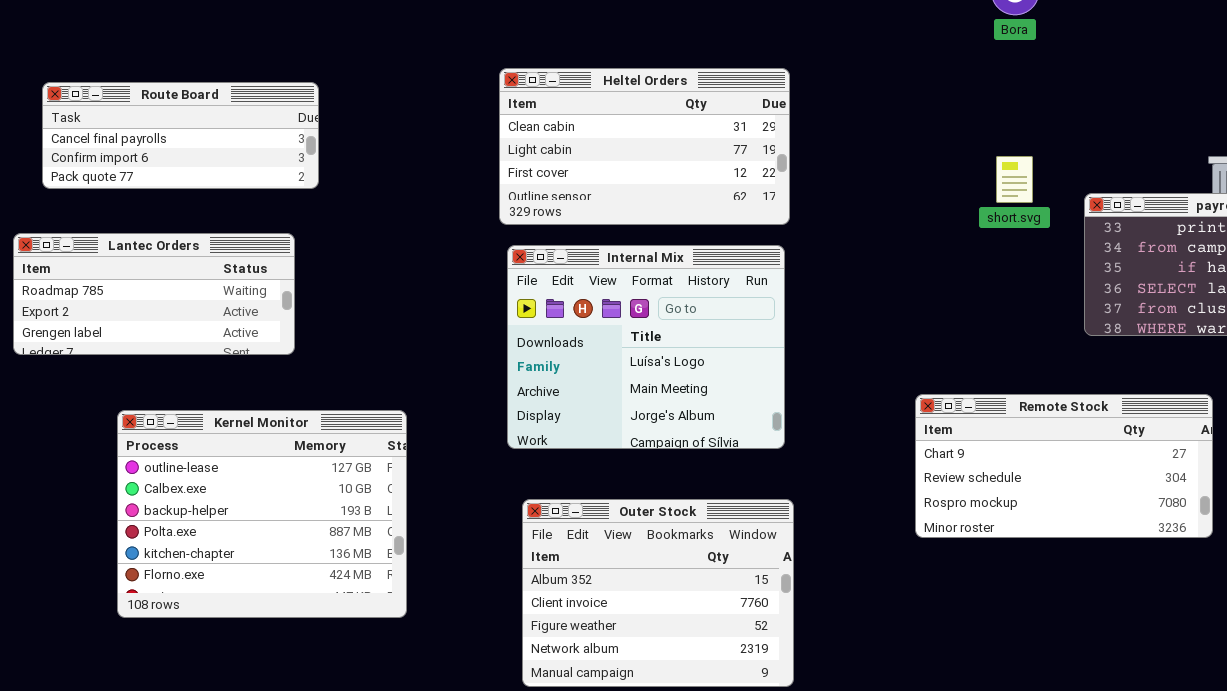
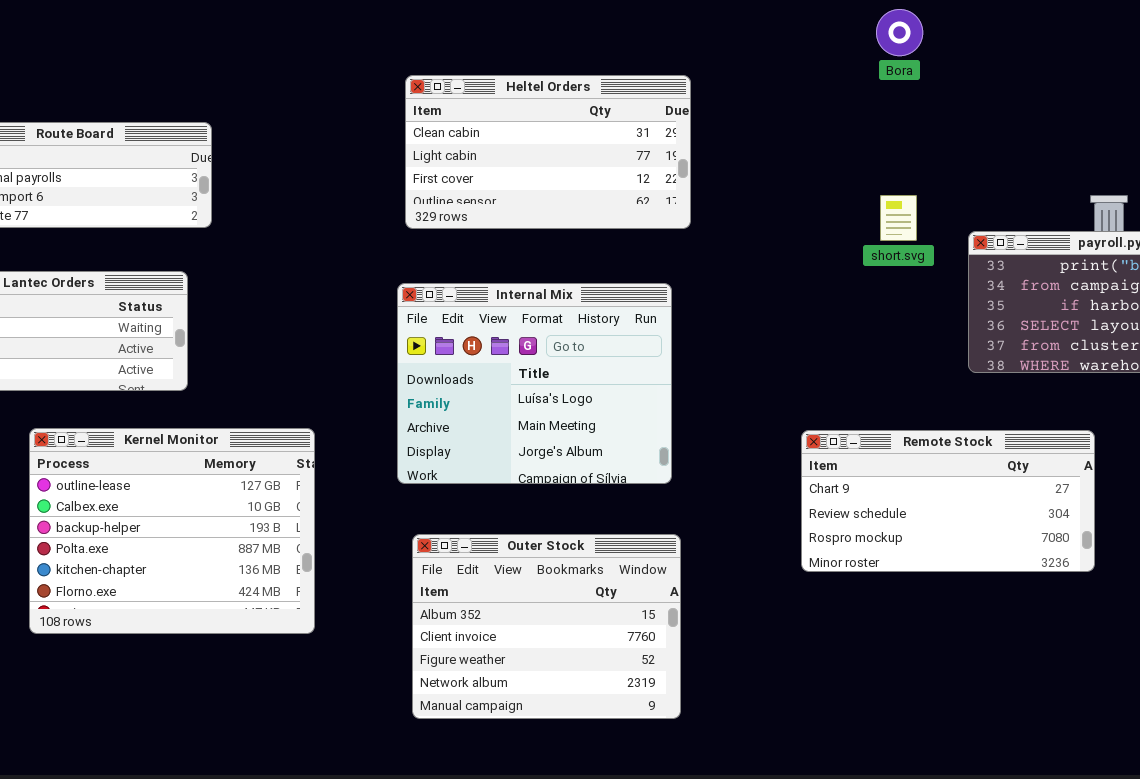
Heltel Orders: [499,68,790,225] -> [405,75,691,229], moved
Kernel Monitor: [117,410,407,618] -> [29,428,315,634], moved

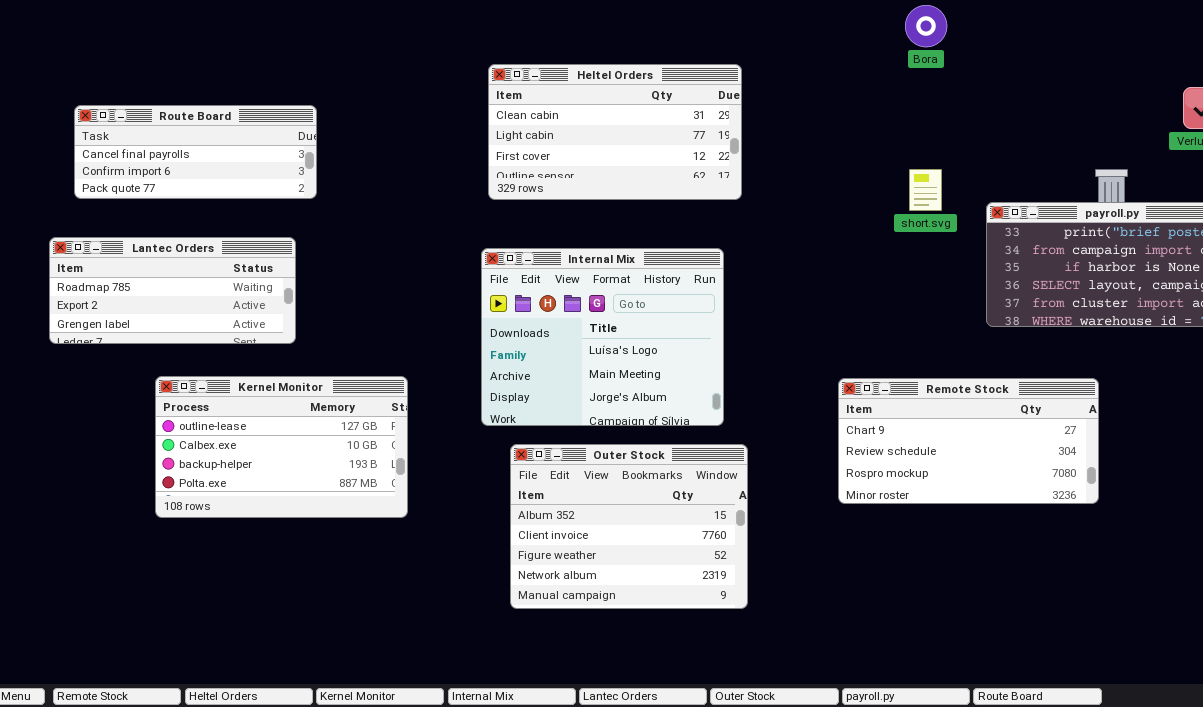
Kernel Monitor: [29,428,315,634] -> [155,376,408,518], resized
Outer Stock: [412,534,681,719] -> [510,444,748,609], moved

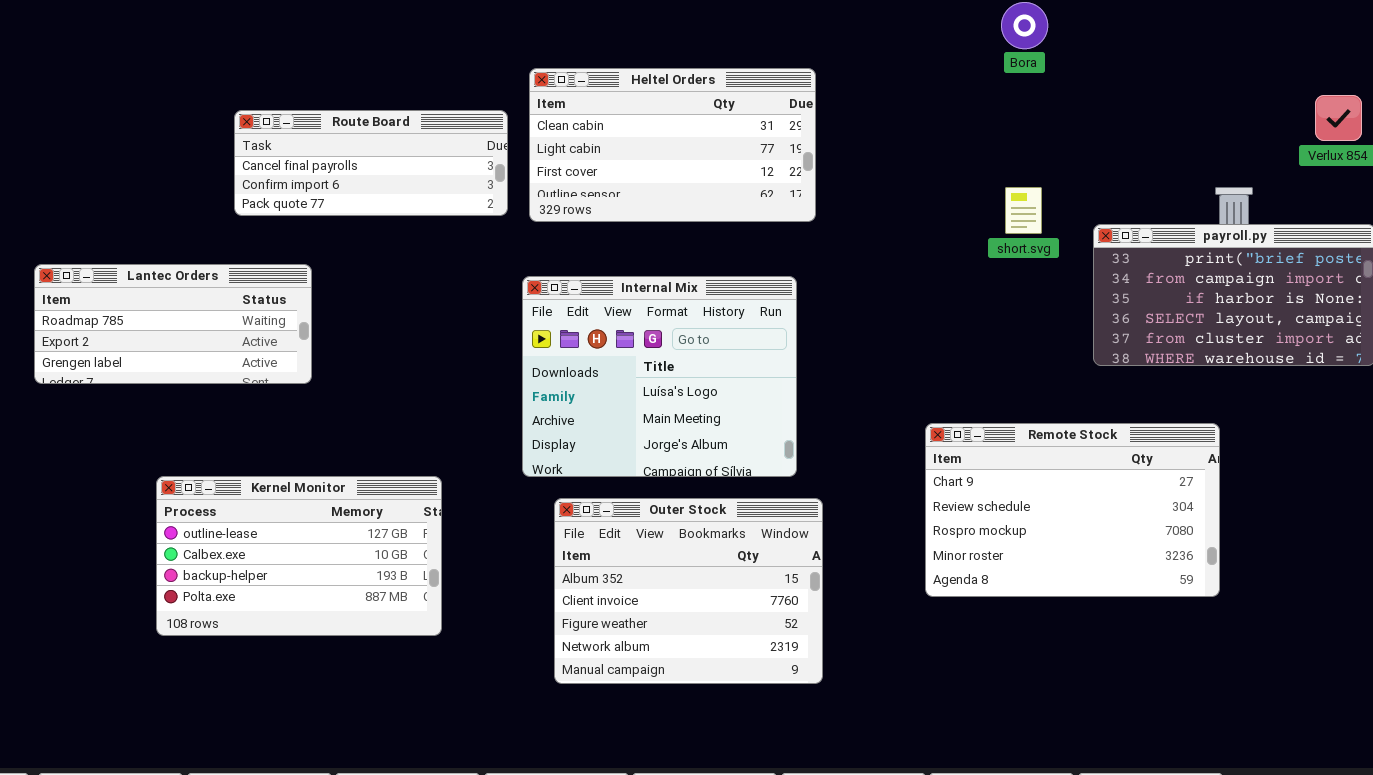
Route Board: [74,105,317,199] -> [234,110,508,216], moved
Kernel Monitor: [155,376,408,518] -> [156,476,442,636], moved
Remote Stock: [838,378,1099,504] -> [925,423,1220,597], resized

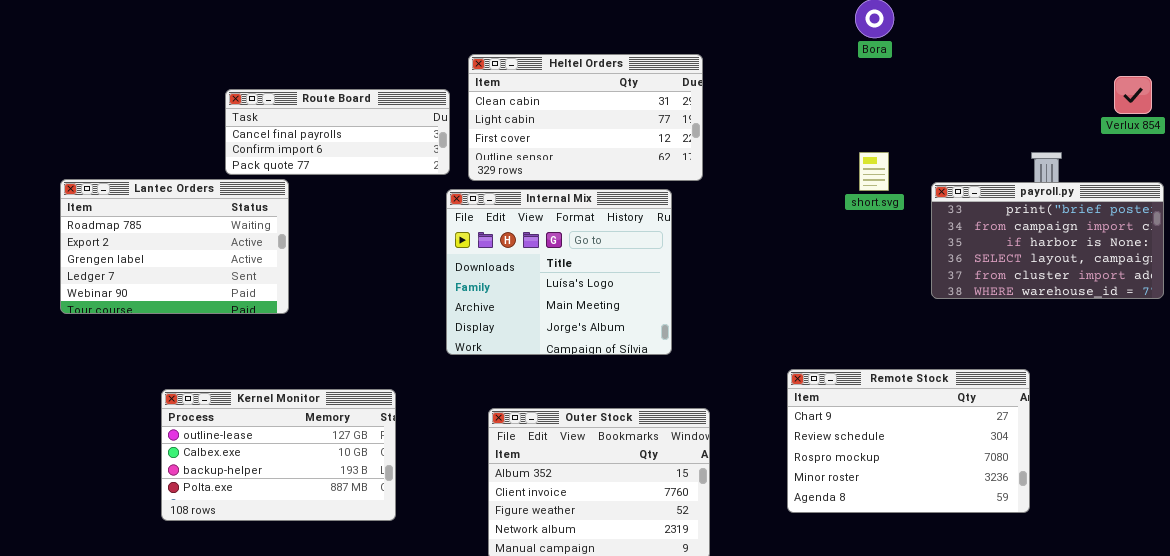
Lantec Orders: [34,264,312,384] -> [60,179,289,314], resized
Internal Mix: [522,276,797,477] -> [446,189,672,355], moved
Remote Stock: [925,423,1220,597] -> [787,369,1030,513], moved

